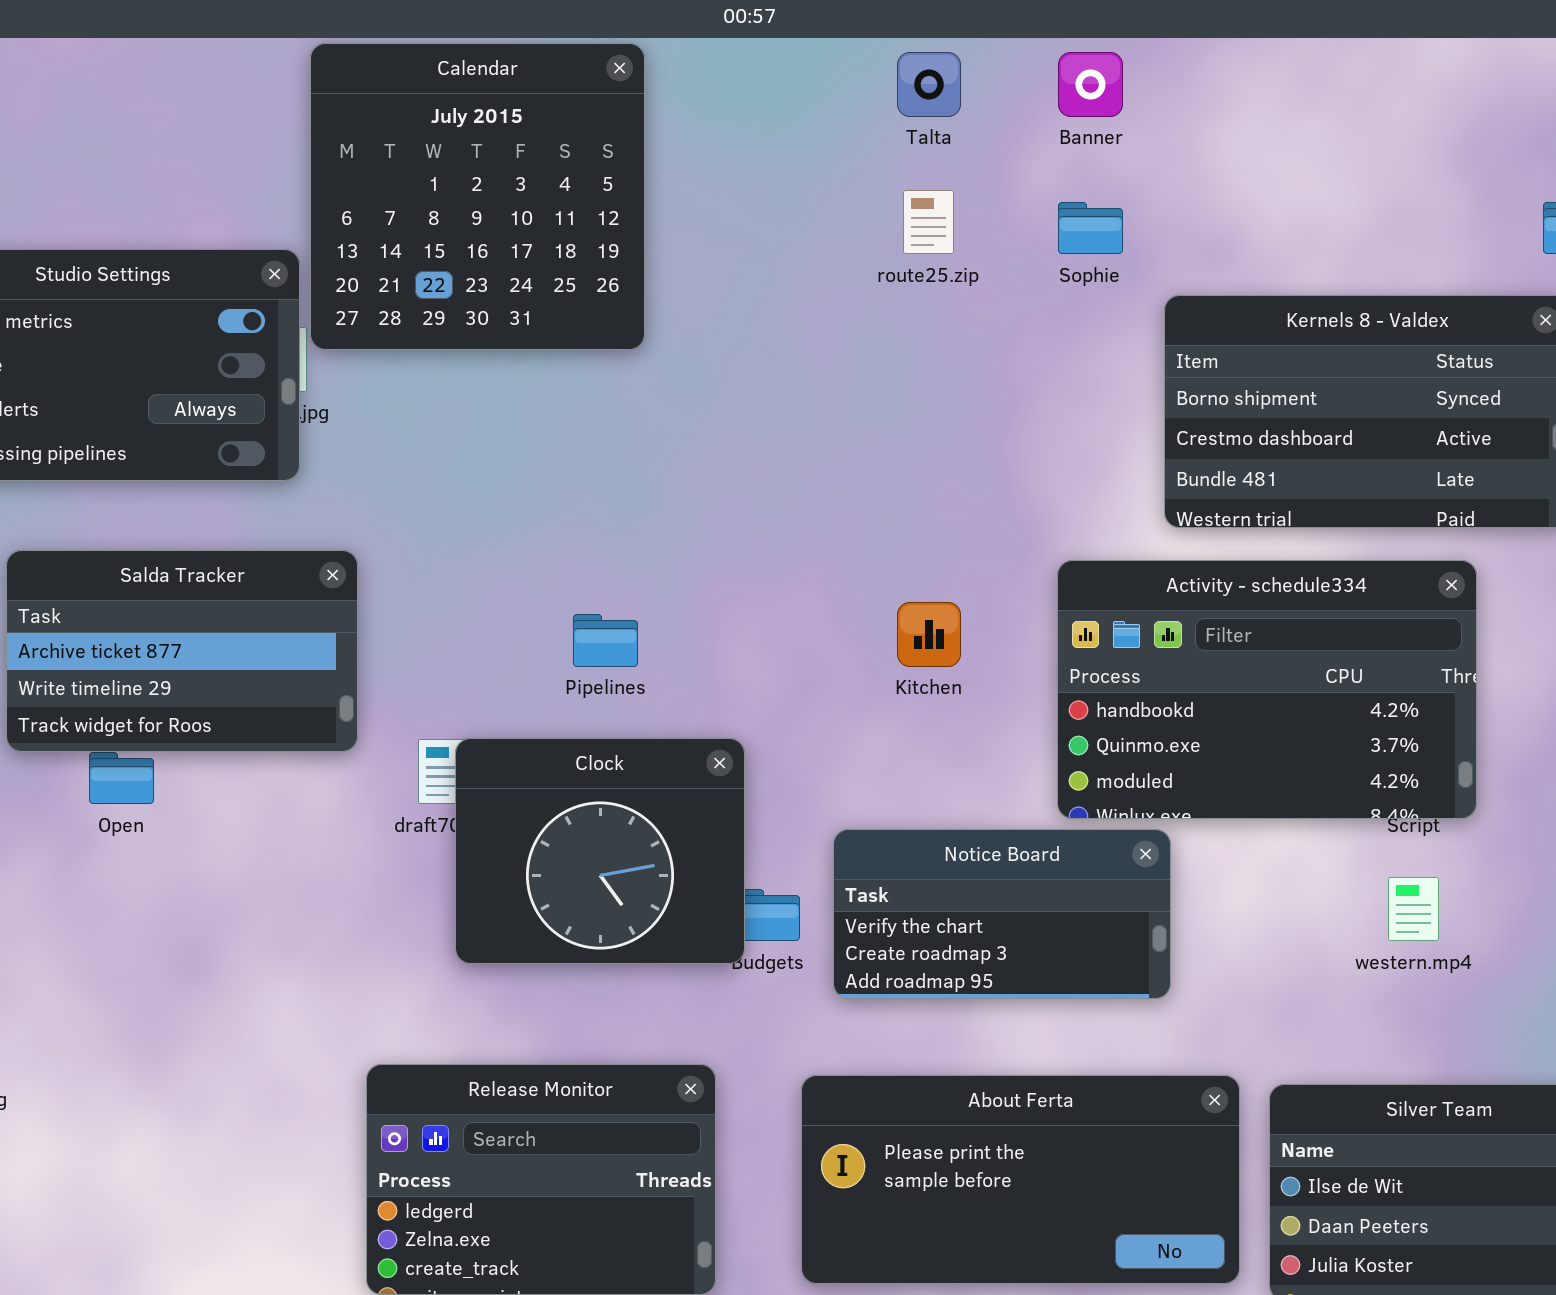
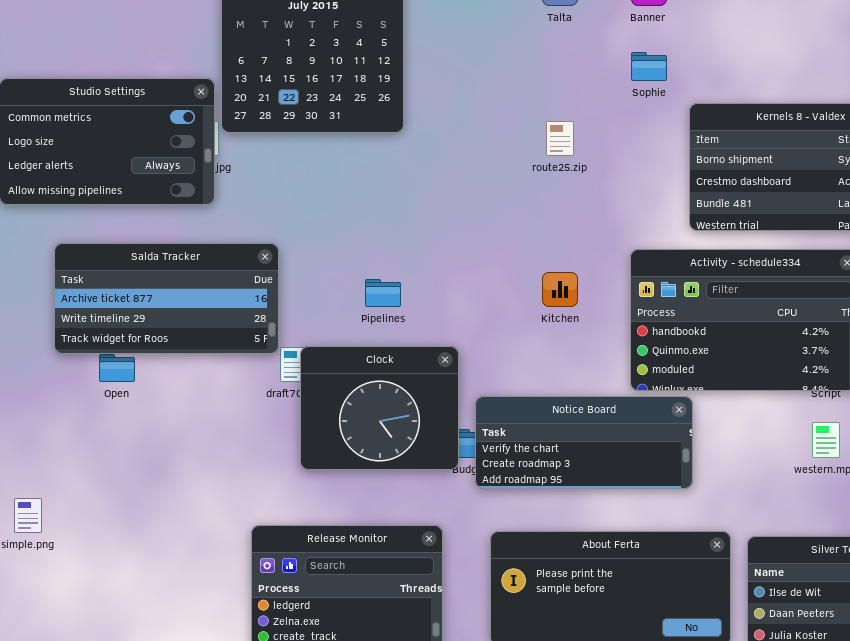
route25.zip: [903,190,954,254] -> [546,121,574,156], moved
Salda Tracker: [6,550,358,752] -> [54,243,279,354], resized
Notice Board: [833,829,1171,999] -> [475,396,693,489], resized

